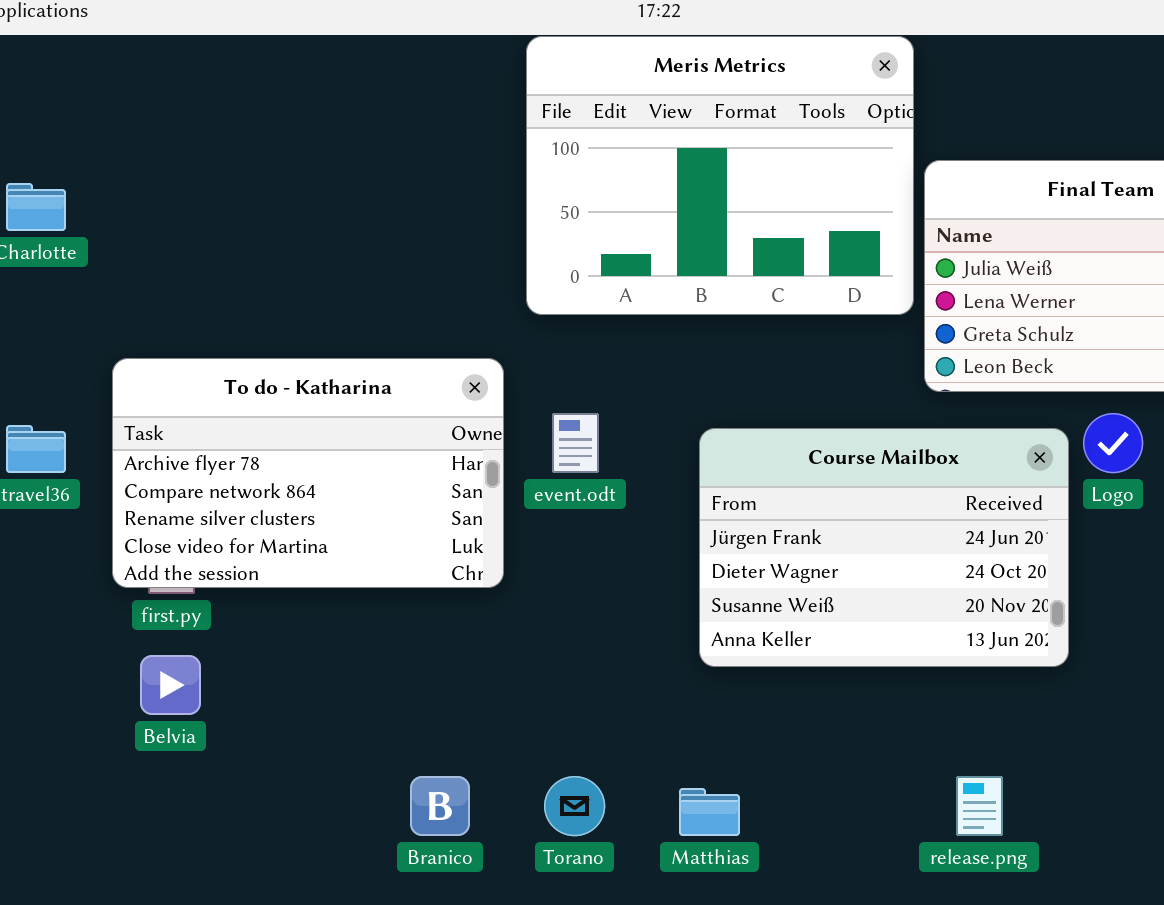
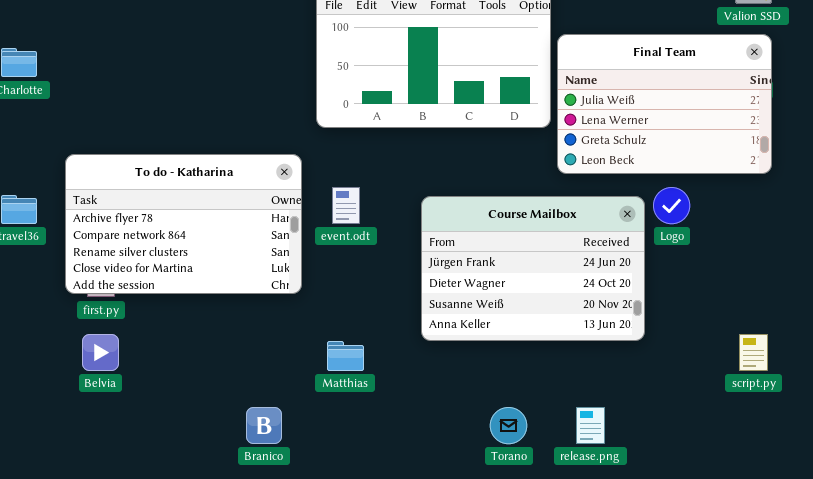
Torano: [544,776,605,836] -> [490,407,527,444], moved
Matthias: [679,788,740,836] -> [327,341,364,371], moved

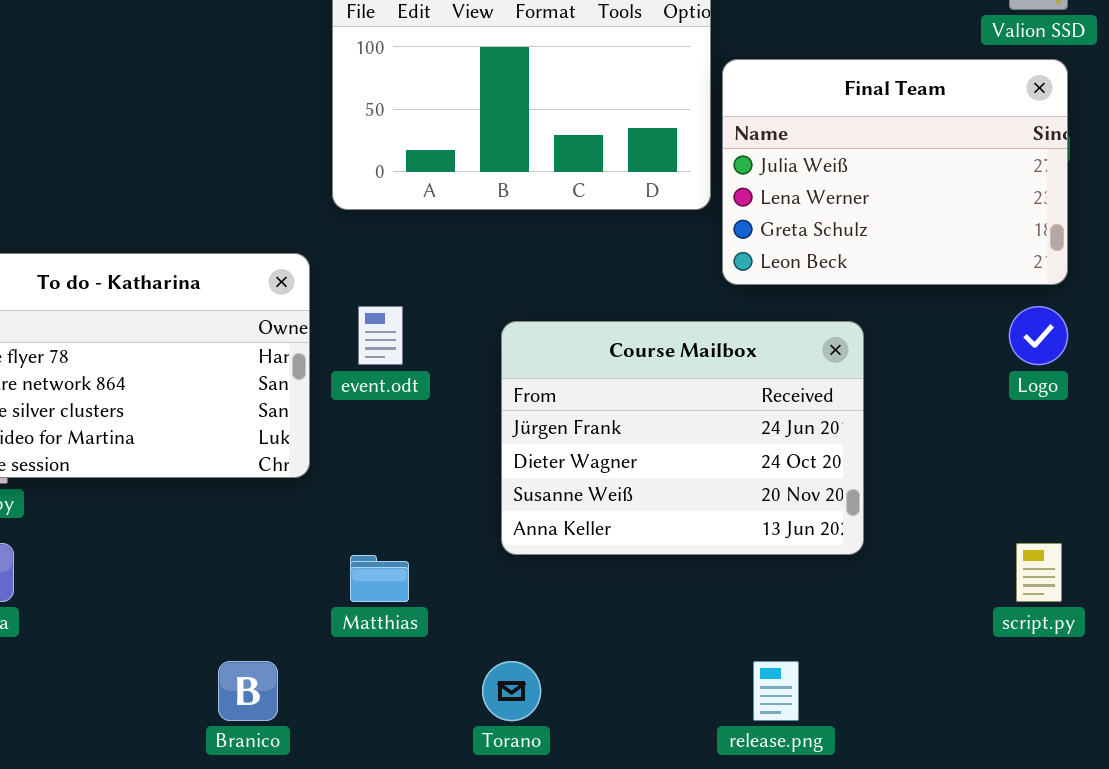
Logo: [653,187,690,224] -> [1009,306,1068,365], moved
Torano: [490,407,527,444] -> [482,661,541,721], moved

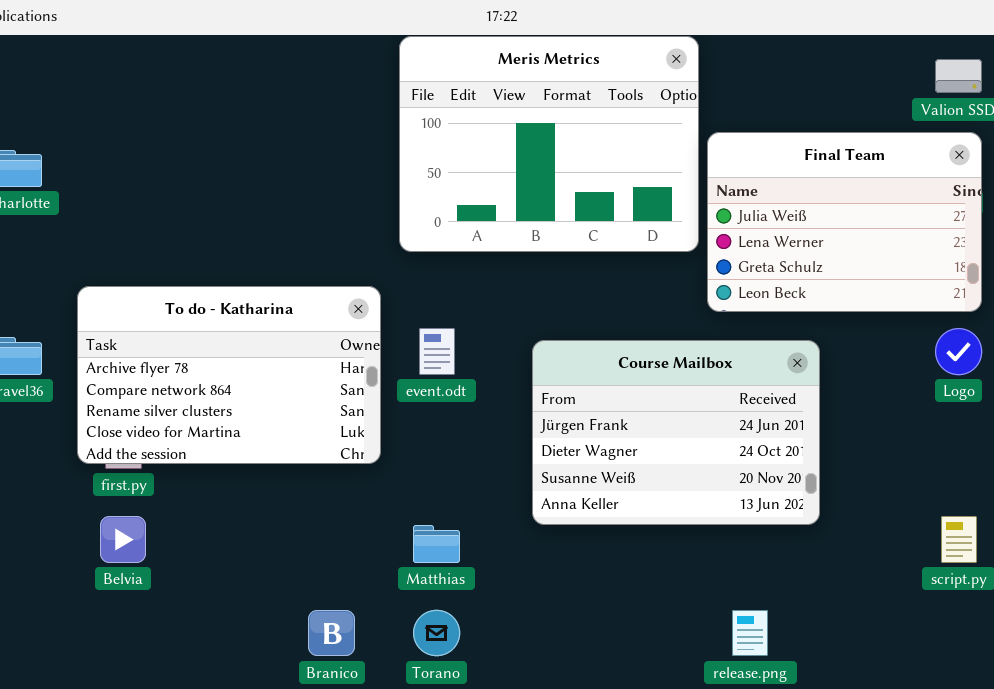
Torano: [482,661,541,721] -> [413,610,460,656], moved

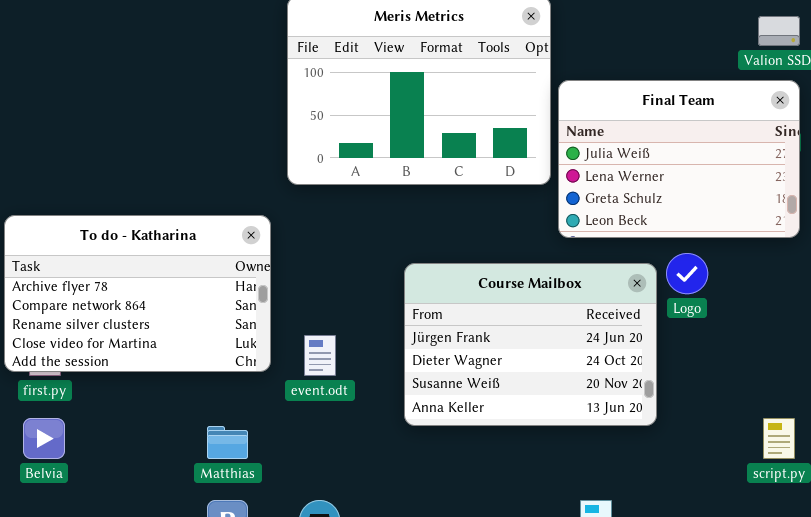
event.odt: [419,328,455,375] -> [304,335,336,376], moved
Logo: [935,328,982,375] -> [666,253,708,294], moved
Matthias: [413,525,460,563] -> [207,426,248,459], moved

